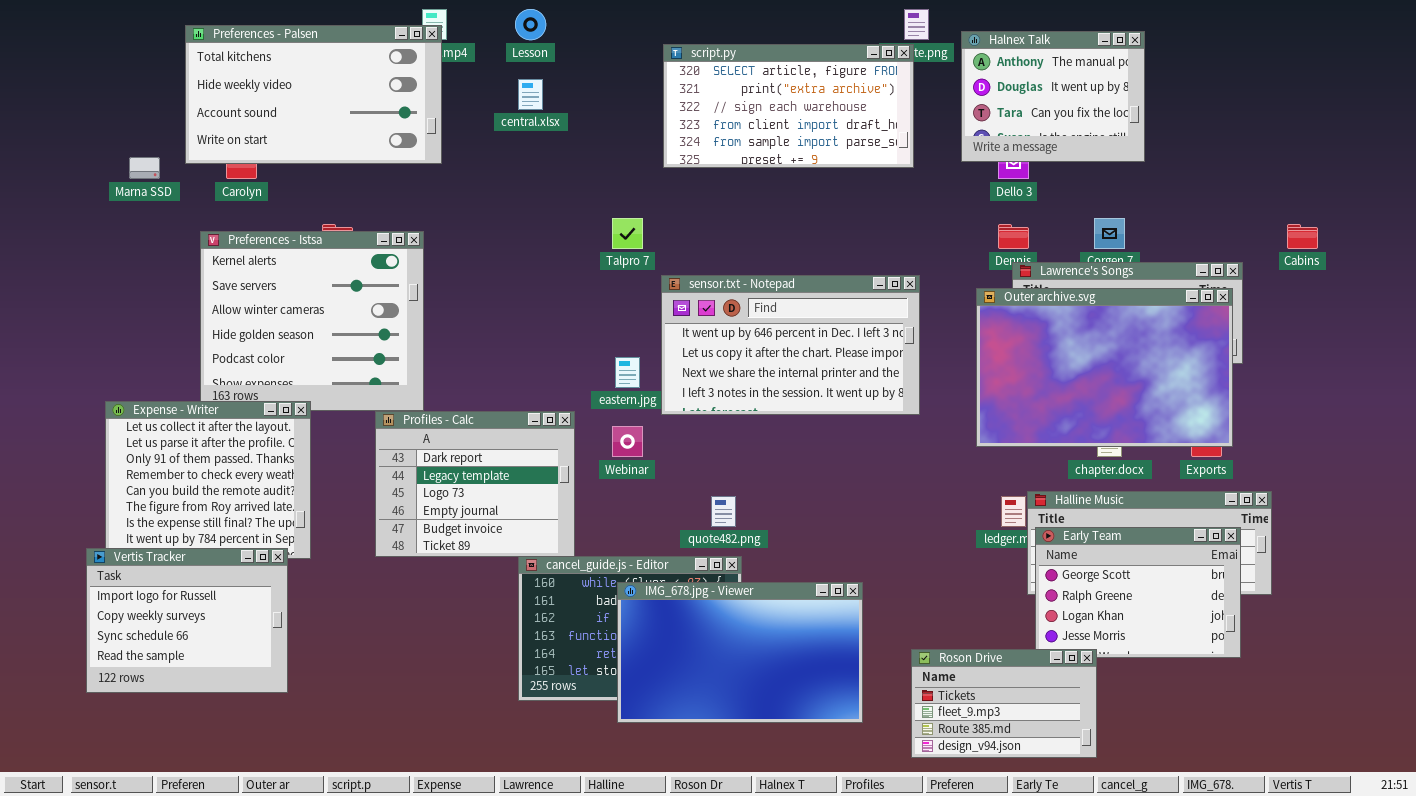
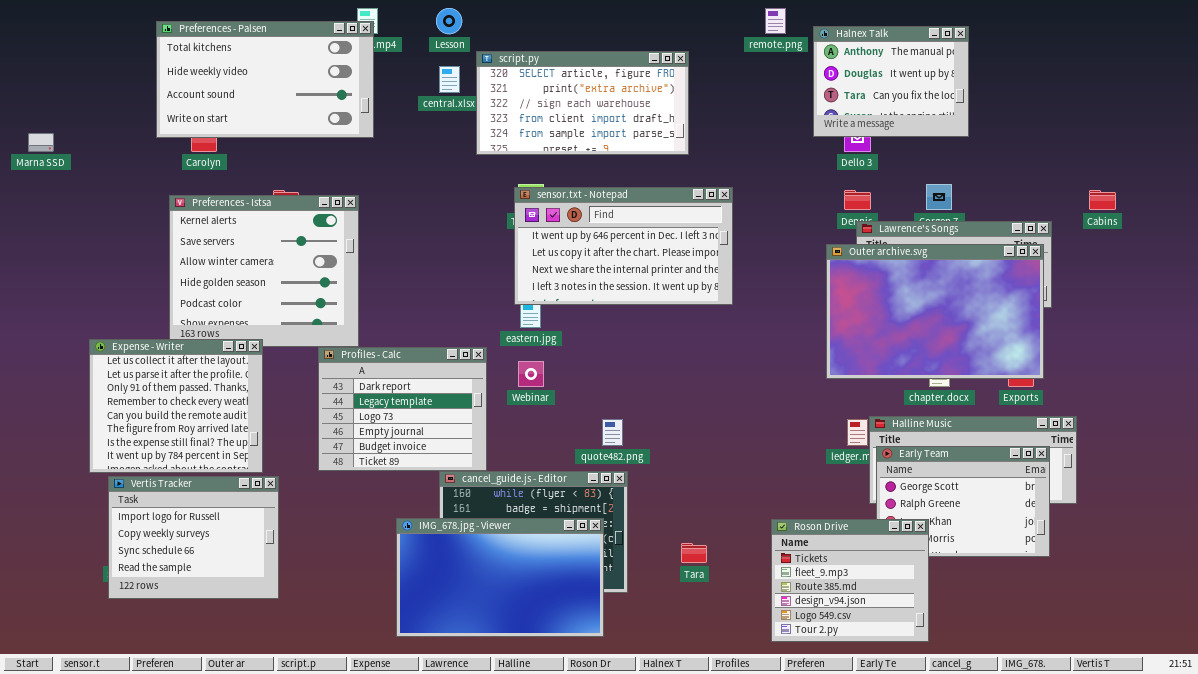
script.py: [663,44,914,168] -> [476,51,689,155], moved
Marna SSD: [129,157,160,179] -> [28,133,54,152], moved
sensor.txt - Notepad: [661,275,920,415] -> [514,187,733,305], moved
Vertis Tracker: [86,548,288,693] -> [108,476,279,599], moved
IMG_678.jpg - Viewer: [617,582,863,723] -> [396,518,604,637], moved
Roson Drive: [911,649,1097,758] -> [771,519,929,642], resized

